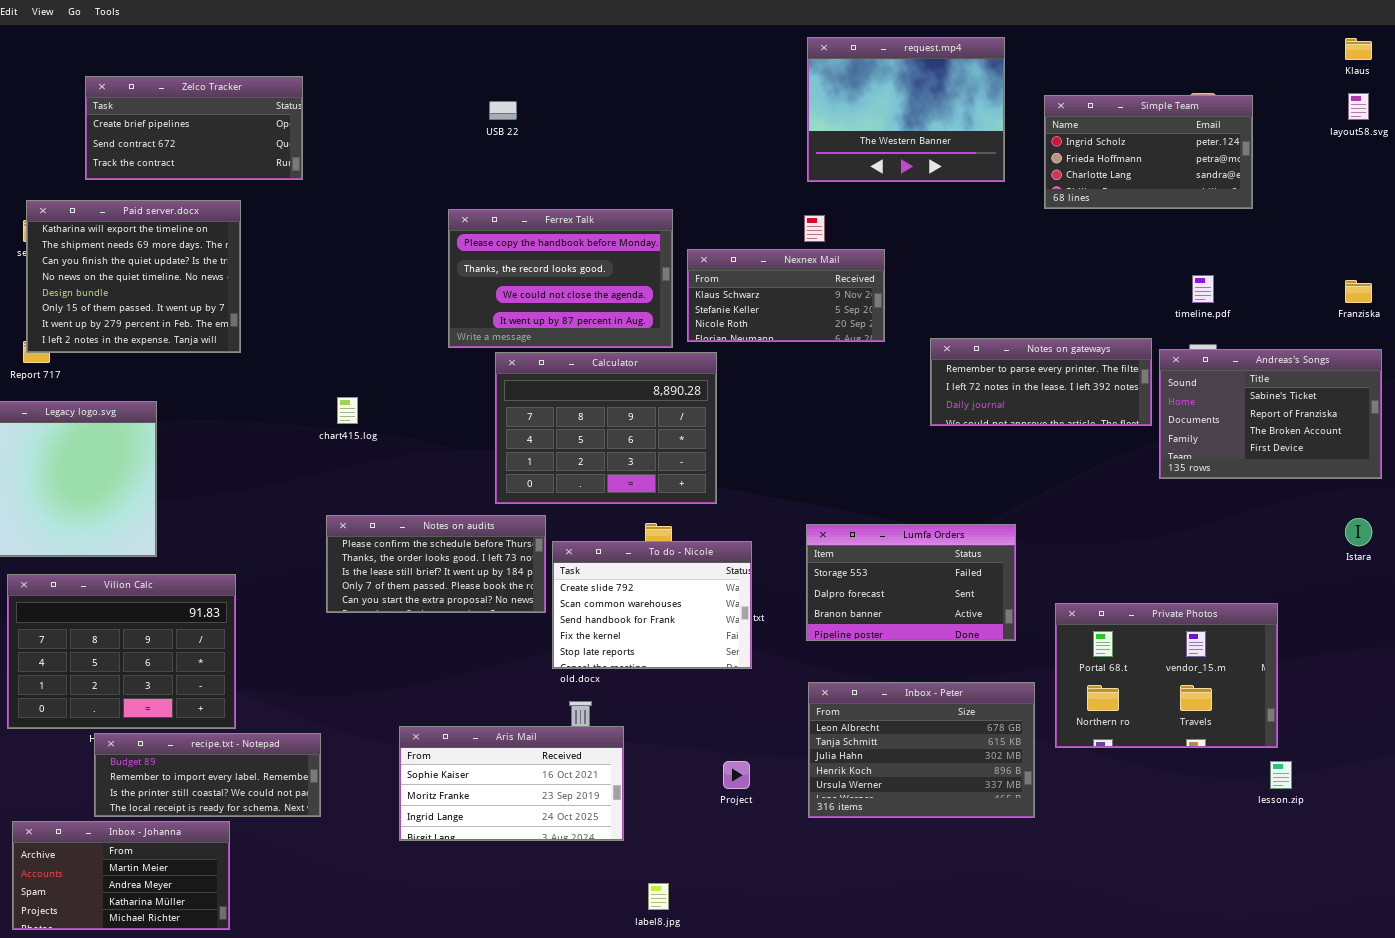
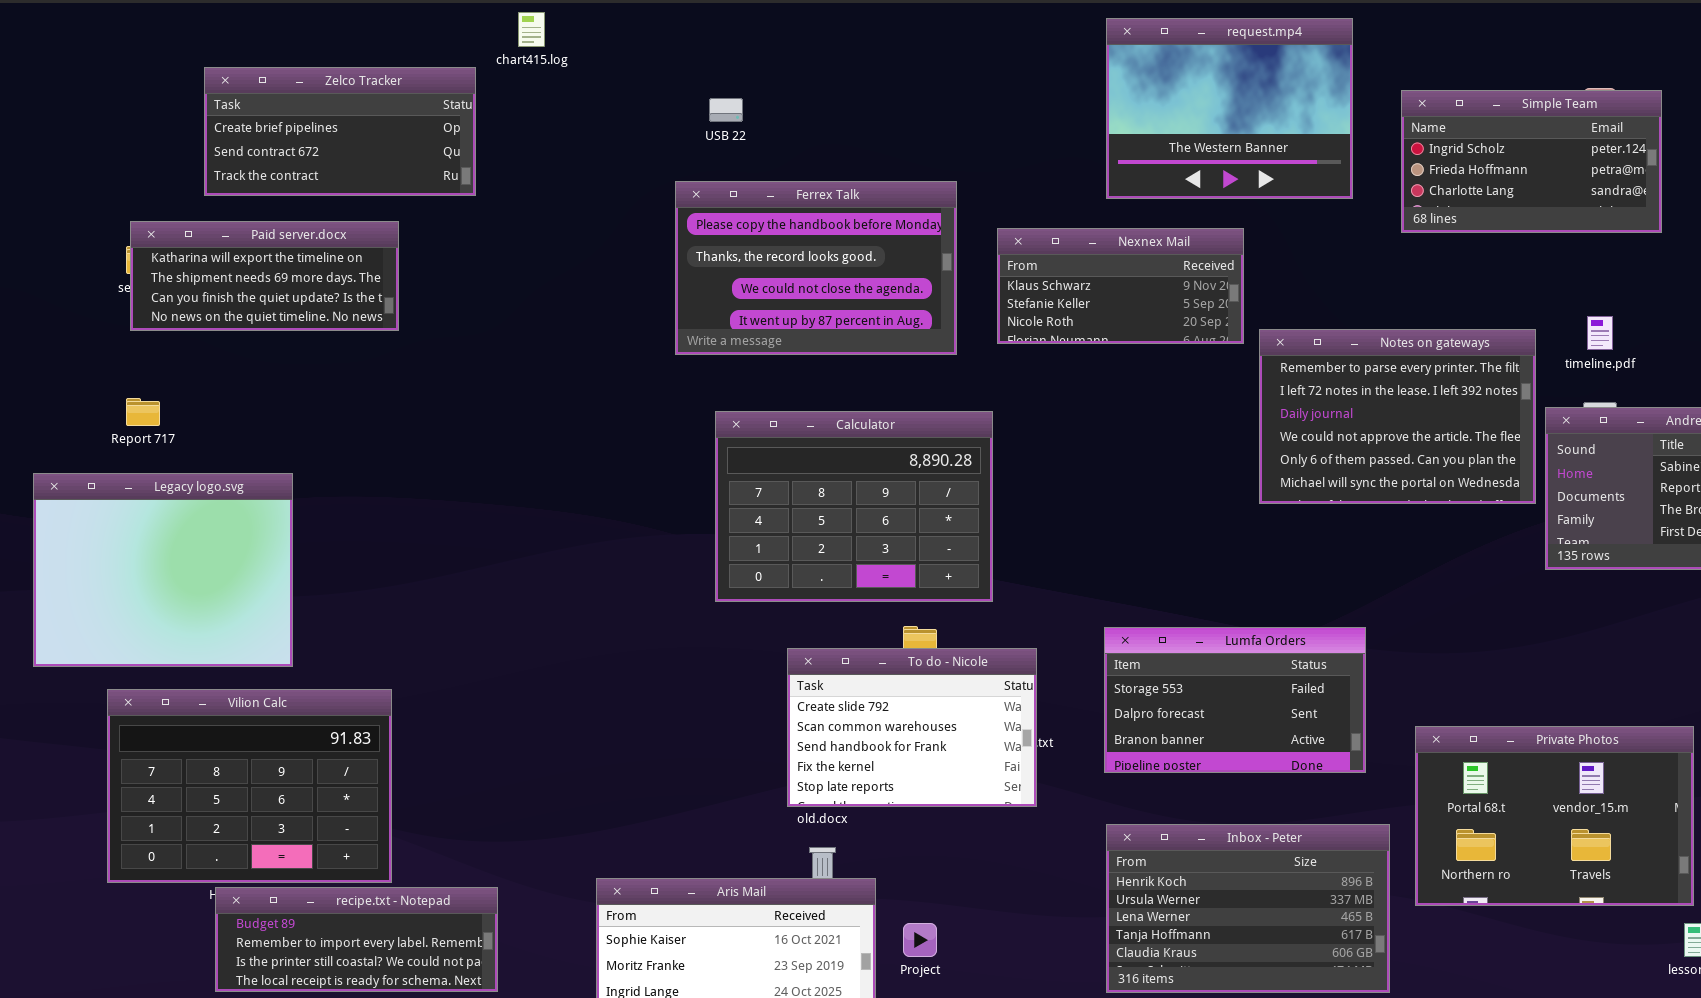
Paid server.docx: [26,200,241,353] -> [130,221,399,331], resized
Ferrex Talk: [448,209,673,348] -> [675,181,957,355], moved
Nexnex Mail: [687,249,885,342] -> [997,228,1244,344], moved
Notes on gateways: [930,338,1152,426] -> [1259,329,1536,504], resized
chart415.log: [337,397,358,424] -> [518,12,545,47], moved
Notes on audits: [326,515,546,613] -> none, closed
Inbox - Peter: [808,682,1035,818] -> [1106,824,1390,993], scrolled down 3 rows
Project: [723,761,750,789] -> [903,923,937,957], moved

